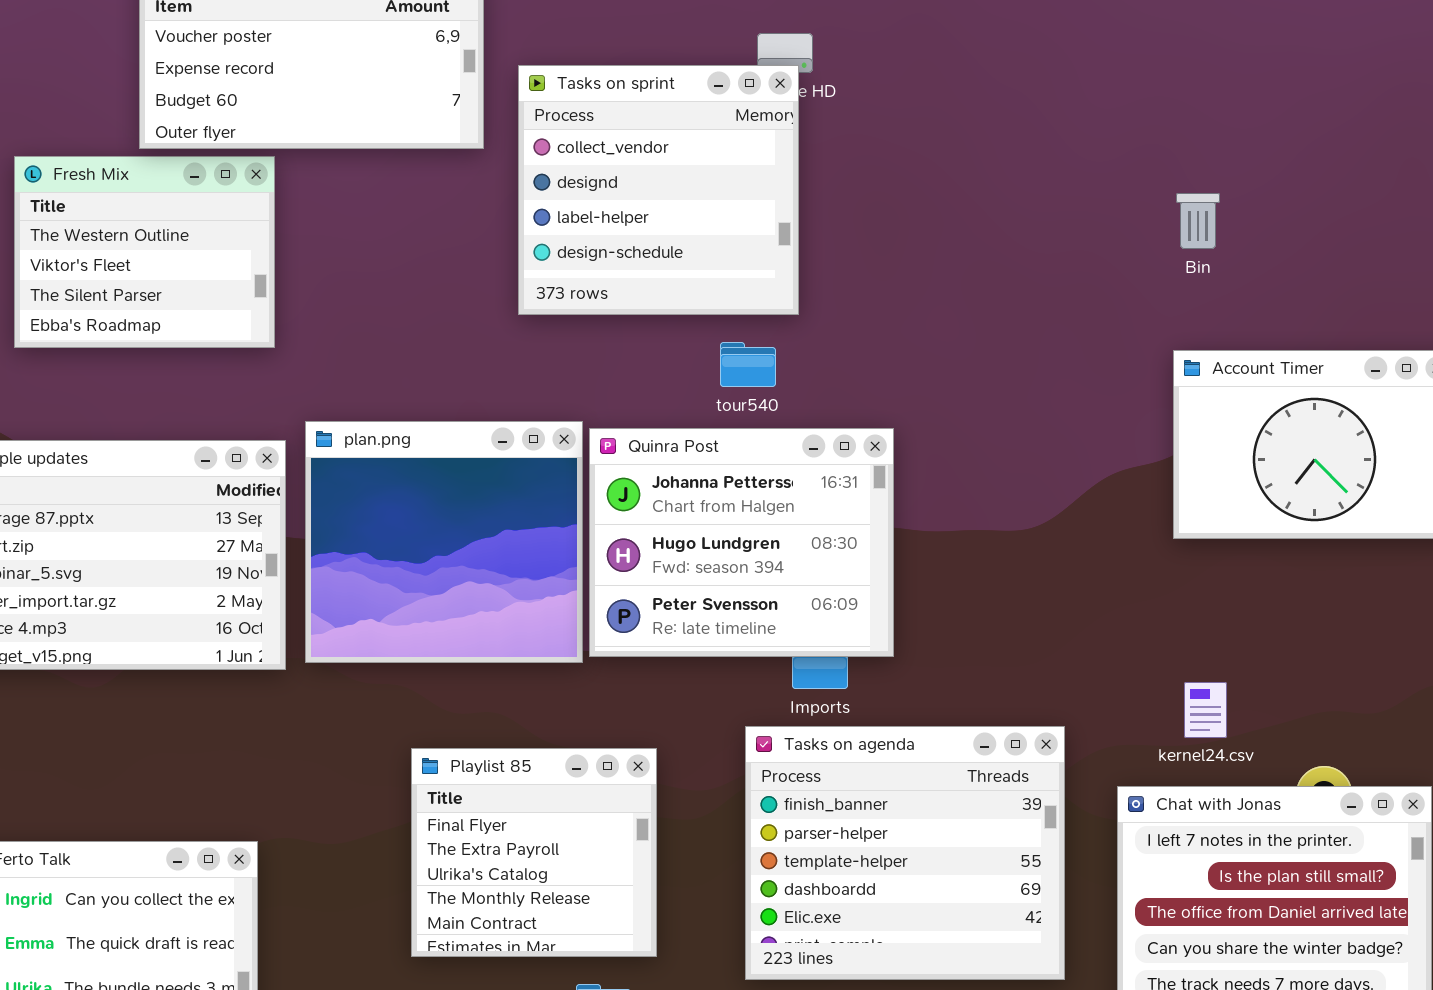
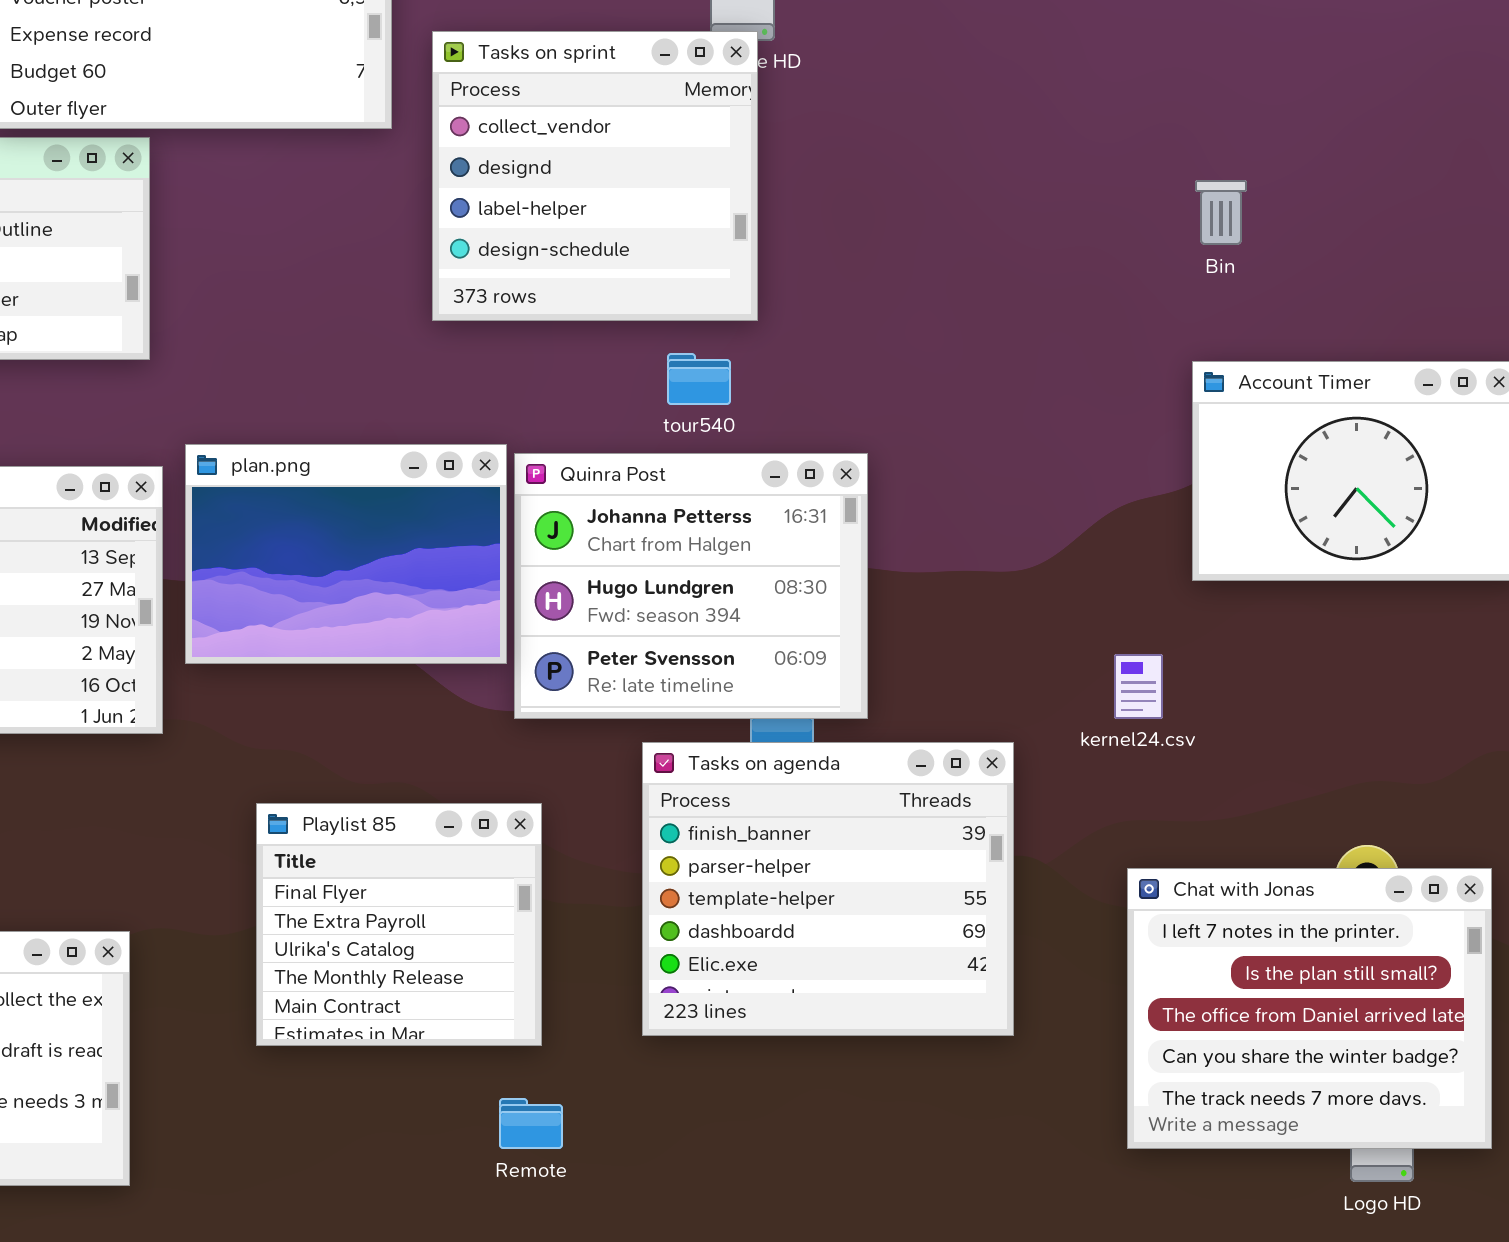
plan.png: [305,421,583,663] -> [185,444,507,664], resized
kernel24.csv: [1184,682,1227,738] -> [1114,654,1163,719], moved
Tasks on agenda: [745,726,1065,980] -> [642,742,1014,1036], moved
Playlist 85: [411,748,657,957] -> [256,803,542,1046], moved

